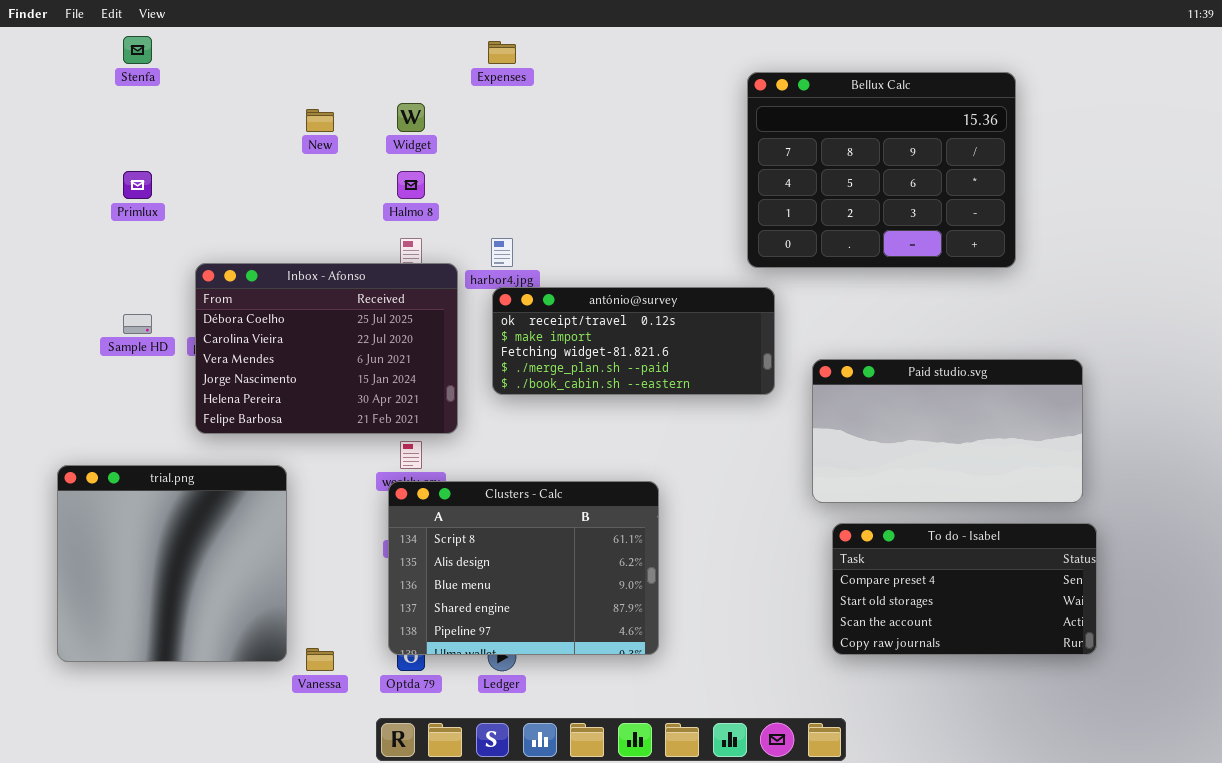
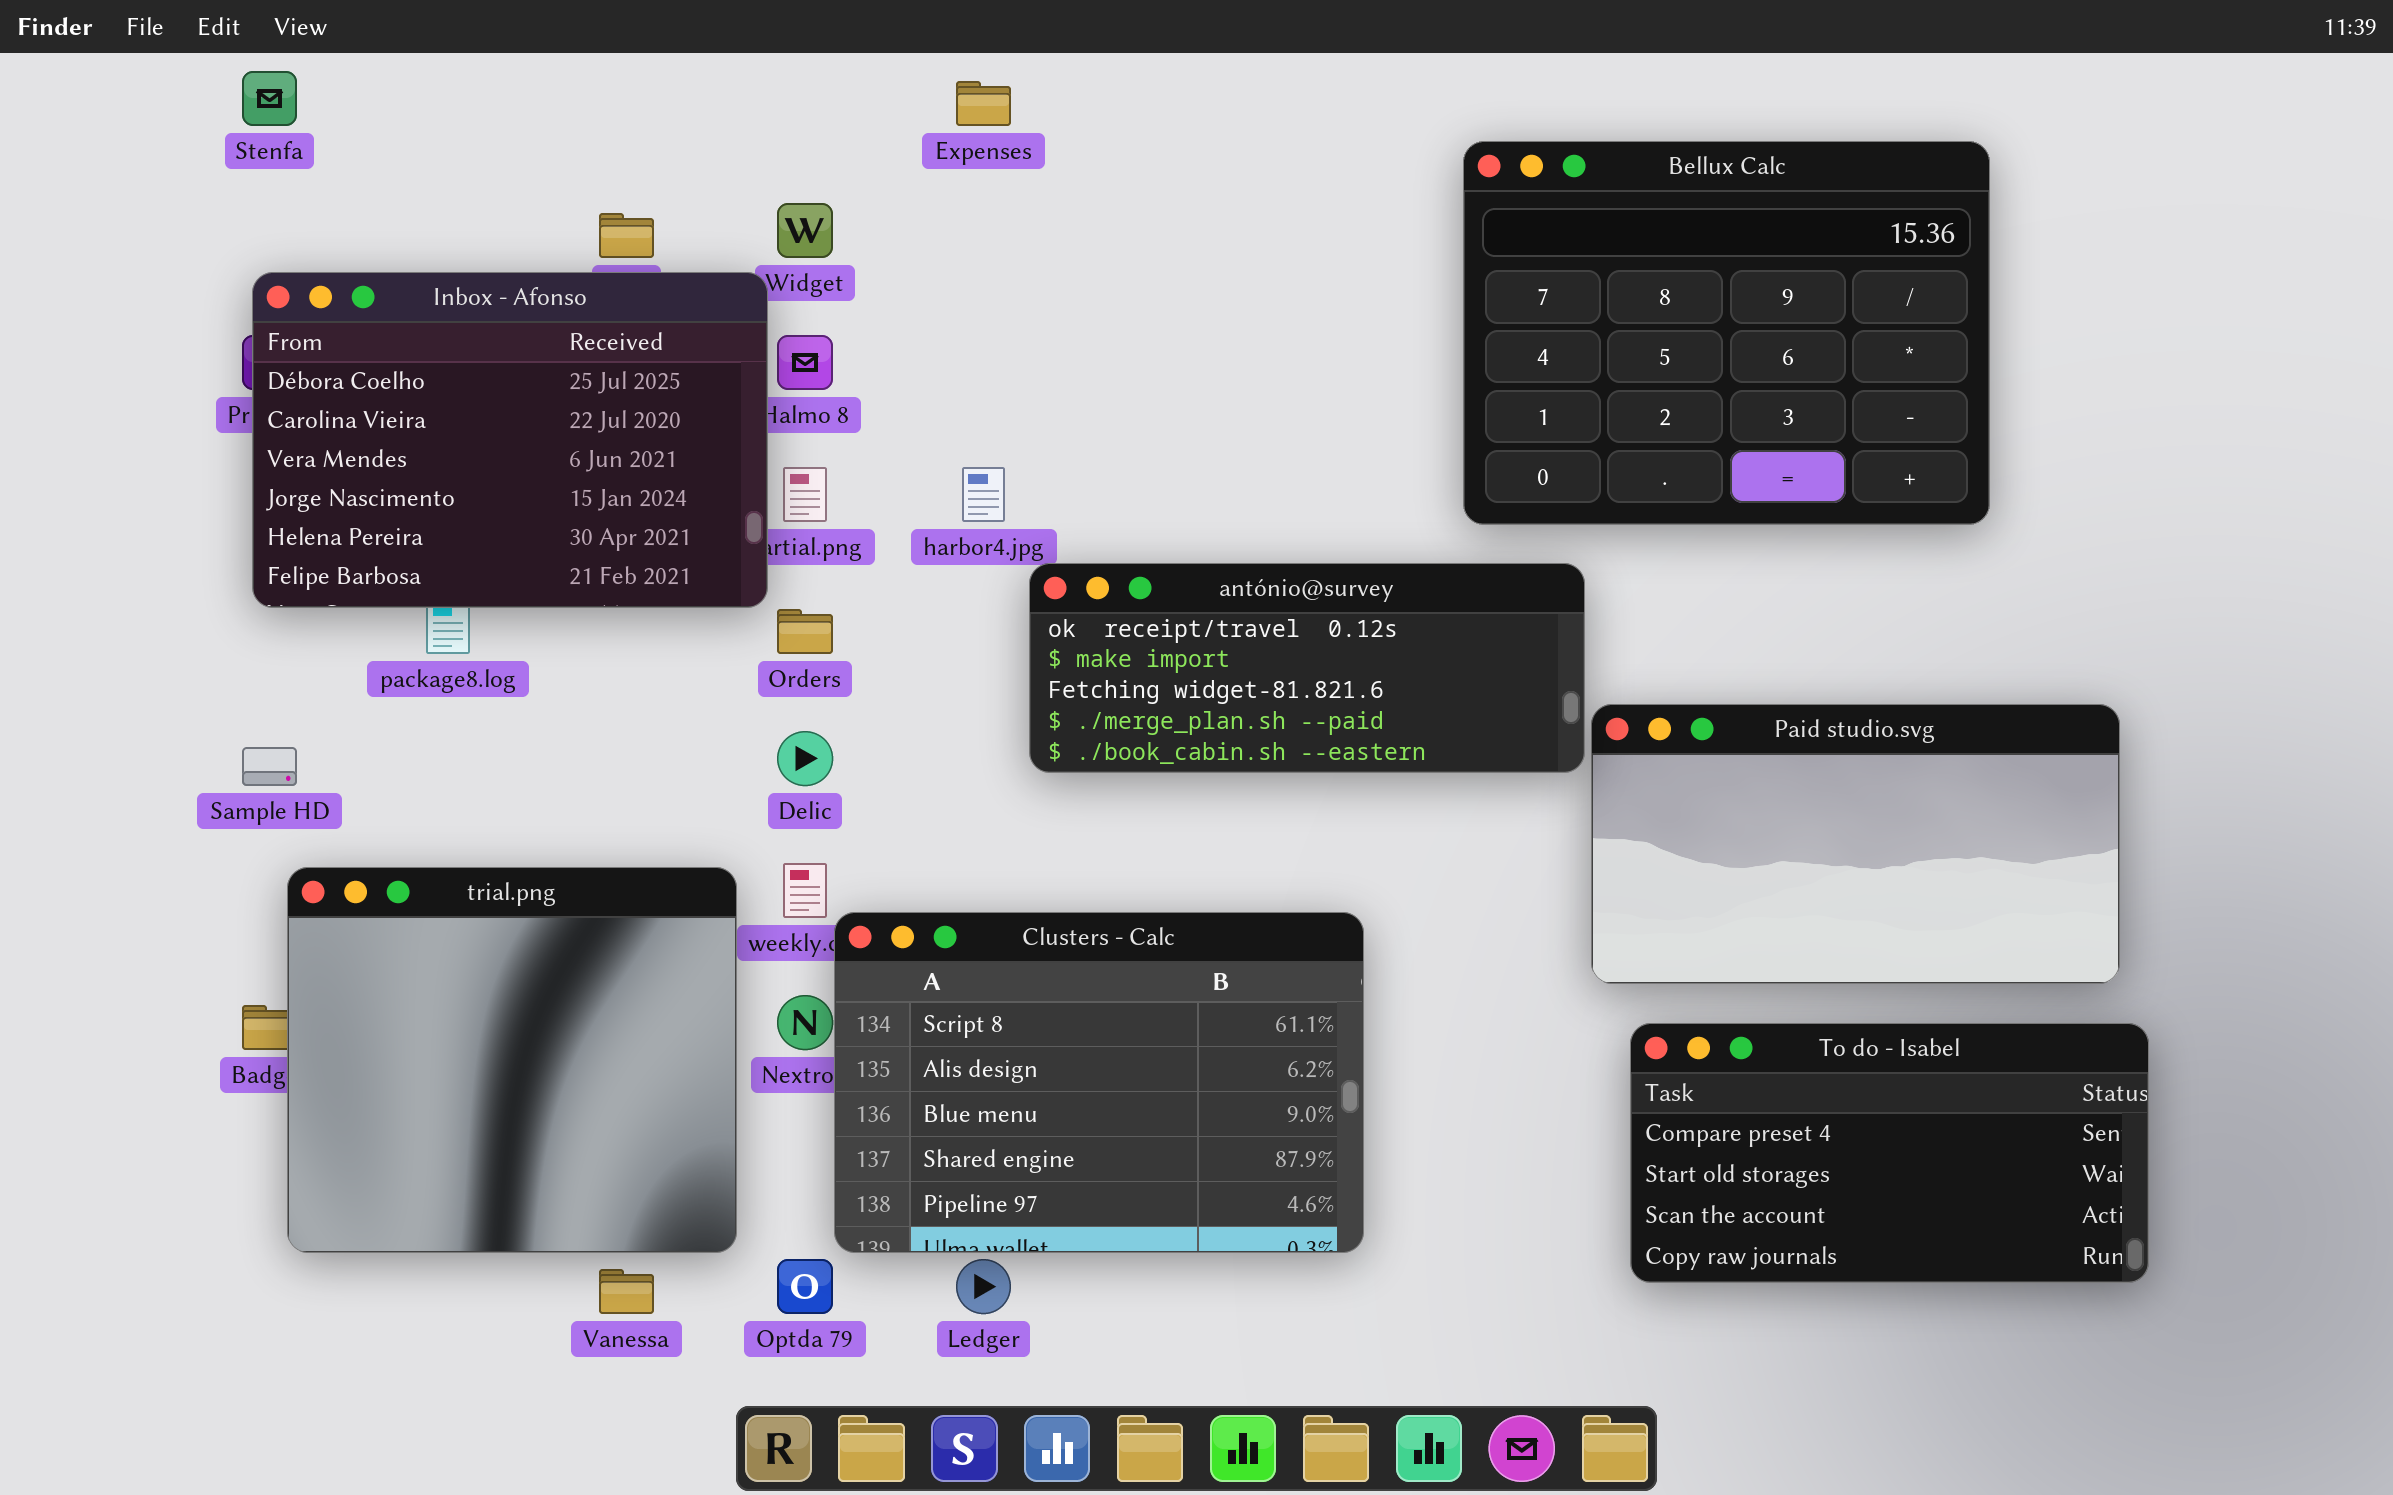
Inbox - Afonso: [195,263,458,434] -> [252,272,768,608], moved
antónio@survey: [492,287,775,395] -> [1029,563,1585,773], moved
Sample HD: [123,314,152,334] -> [242,747,297,786], moved
trial.png: [57,465,287,662] -> [287,867,737,1253], moved
Clusters - Calc: [388,481,659,655] -> [834,912,1364,1253], moved

